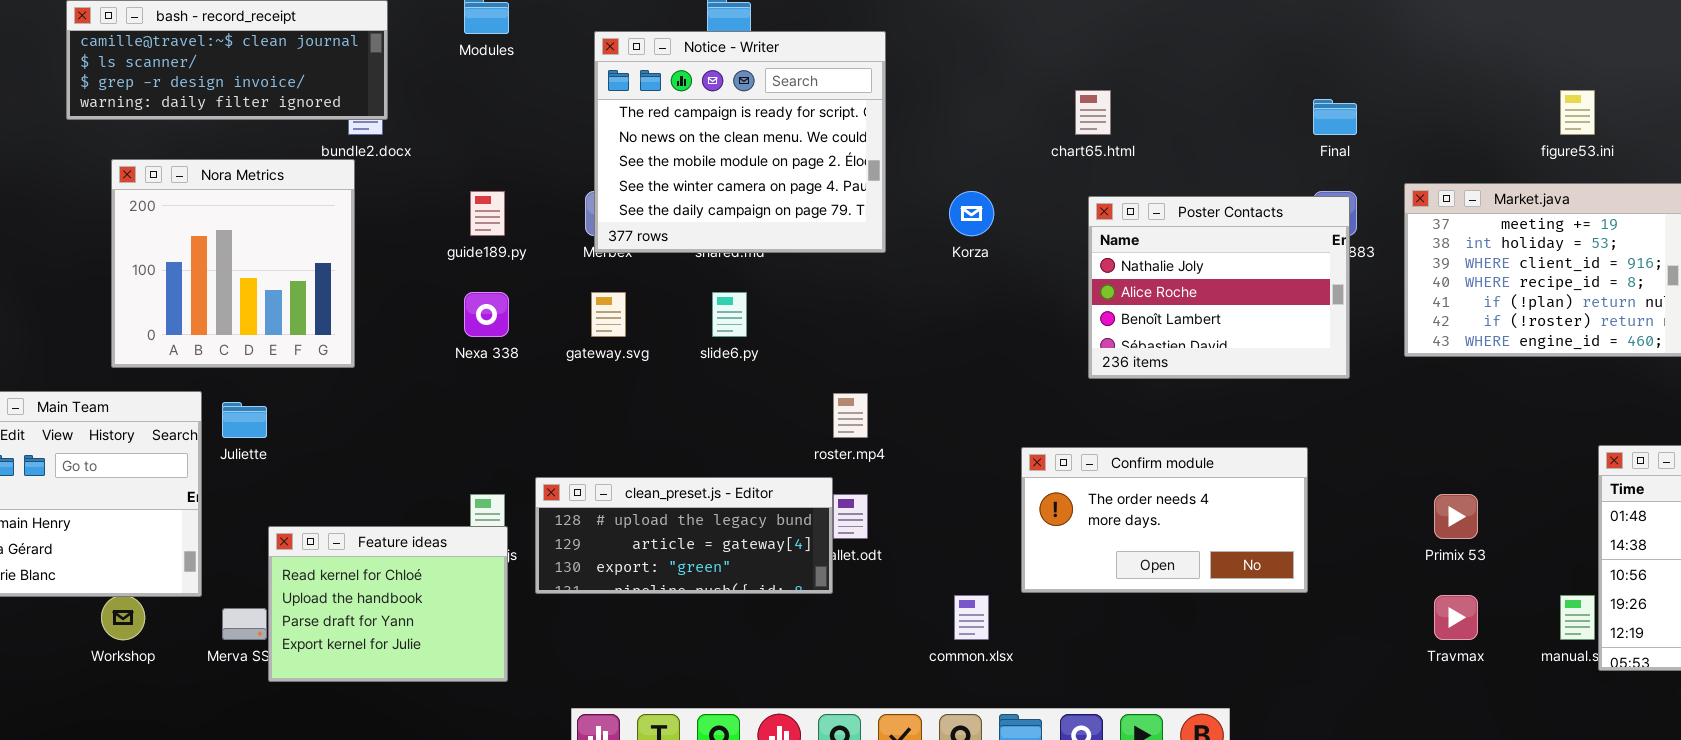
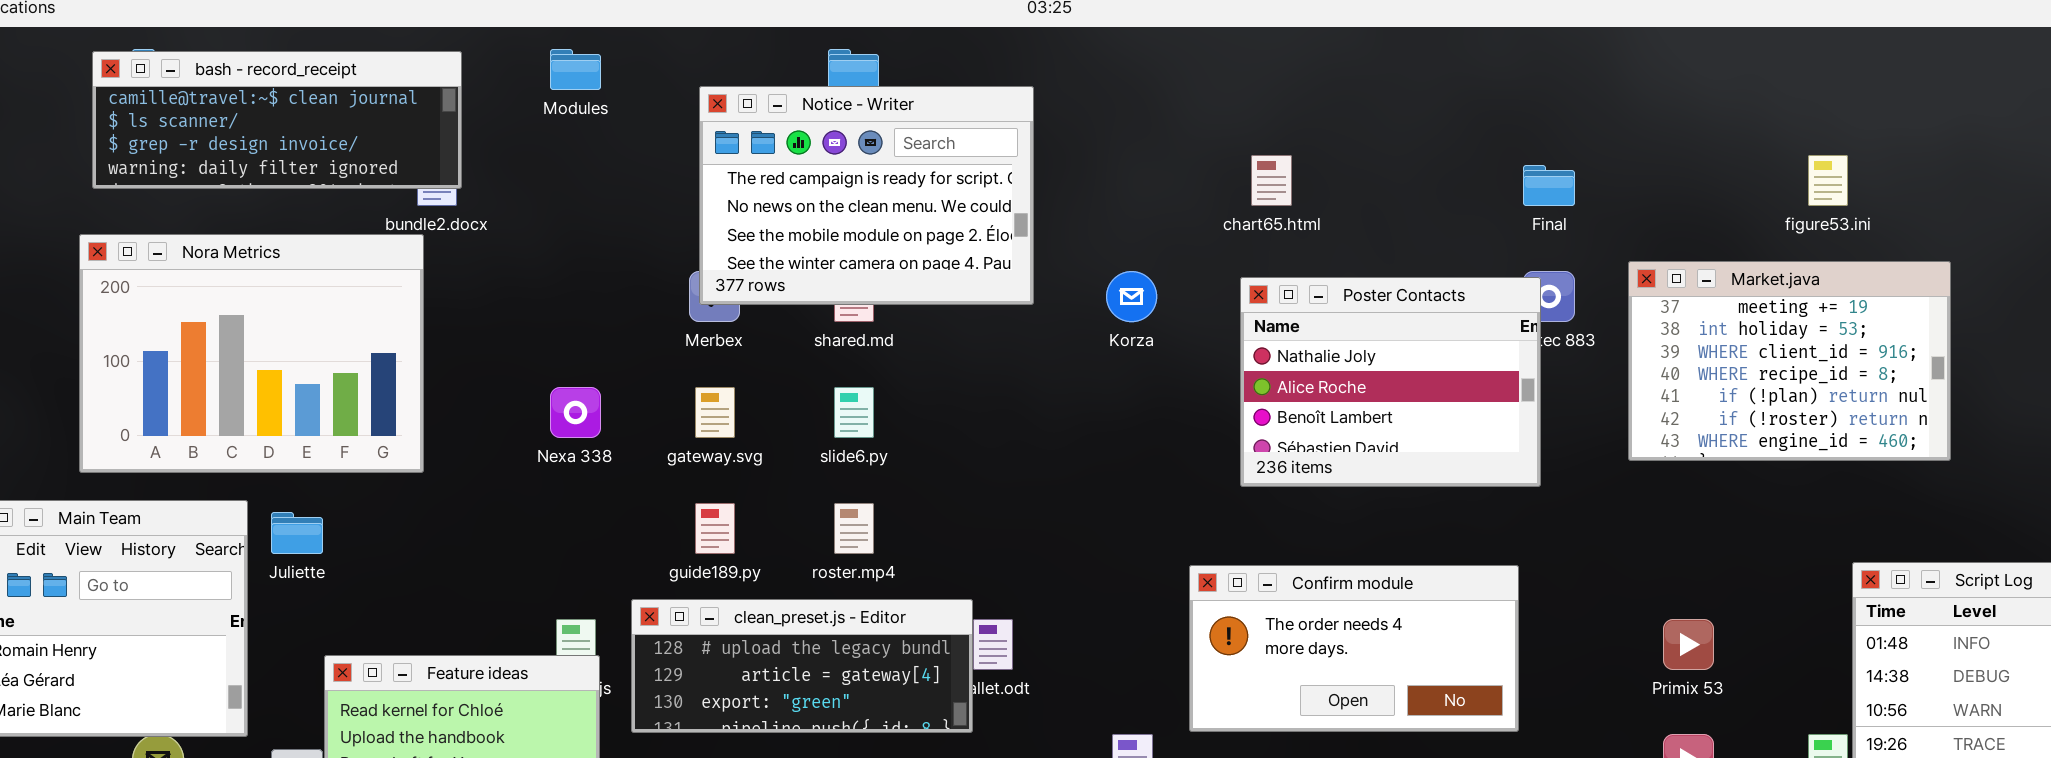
Notice - Writer: [594,31,886,253] -> [699,86,1034,305], resized
Nora Metrics: [111,159,355,368] -> [79,234,424,473], resized
guide189.py: [470,191,505,236] -> [695,503,735,554], moved
Poster Contacts: [1088,196,1350,379] -> [1240,277,1541,487], moved
roster.mp4: [833,393,868,438] -> [834,503,874,554], moved

